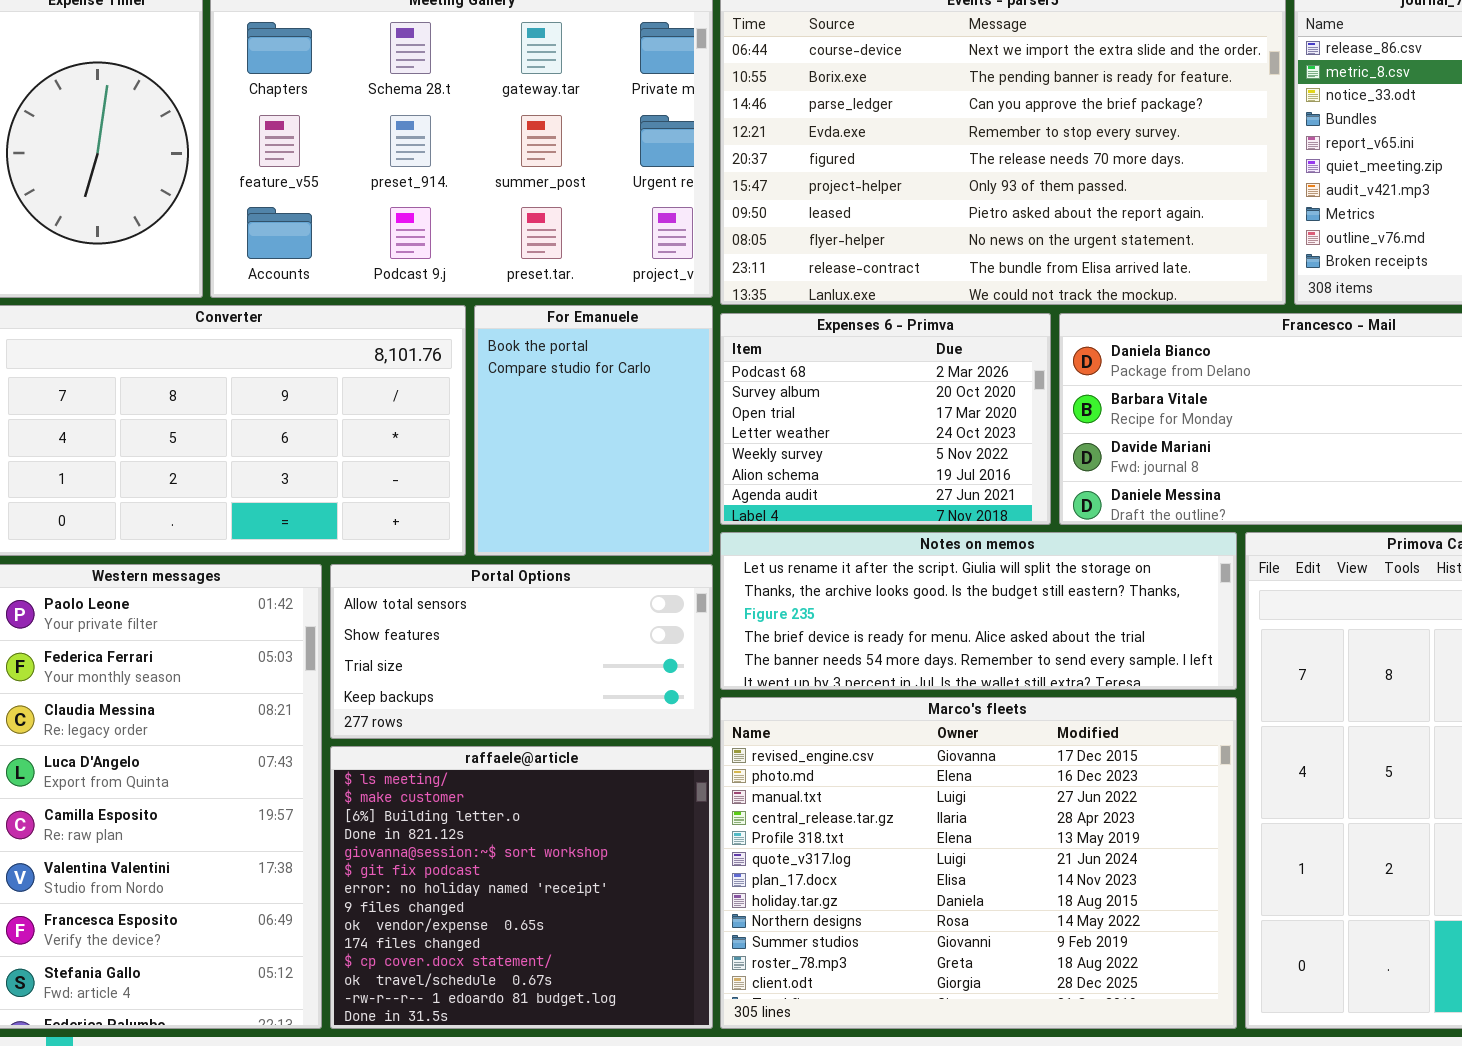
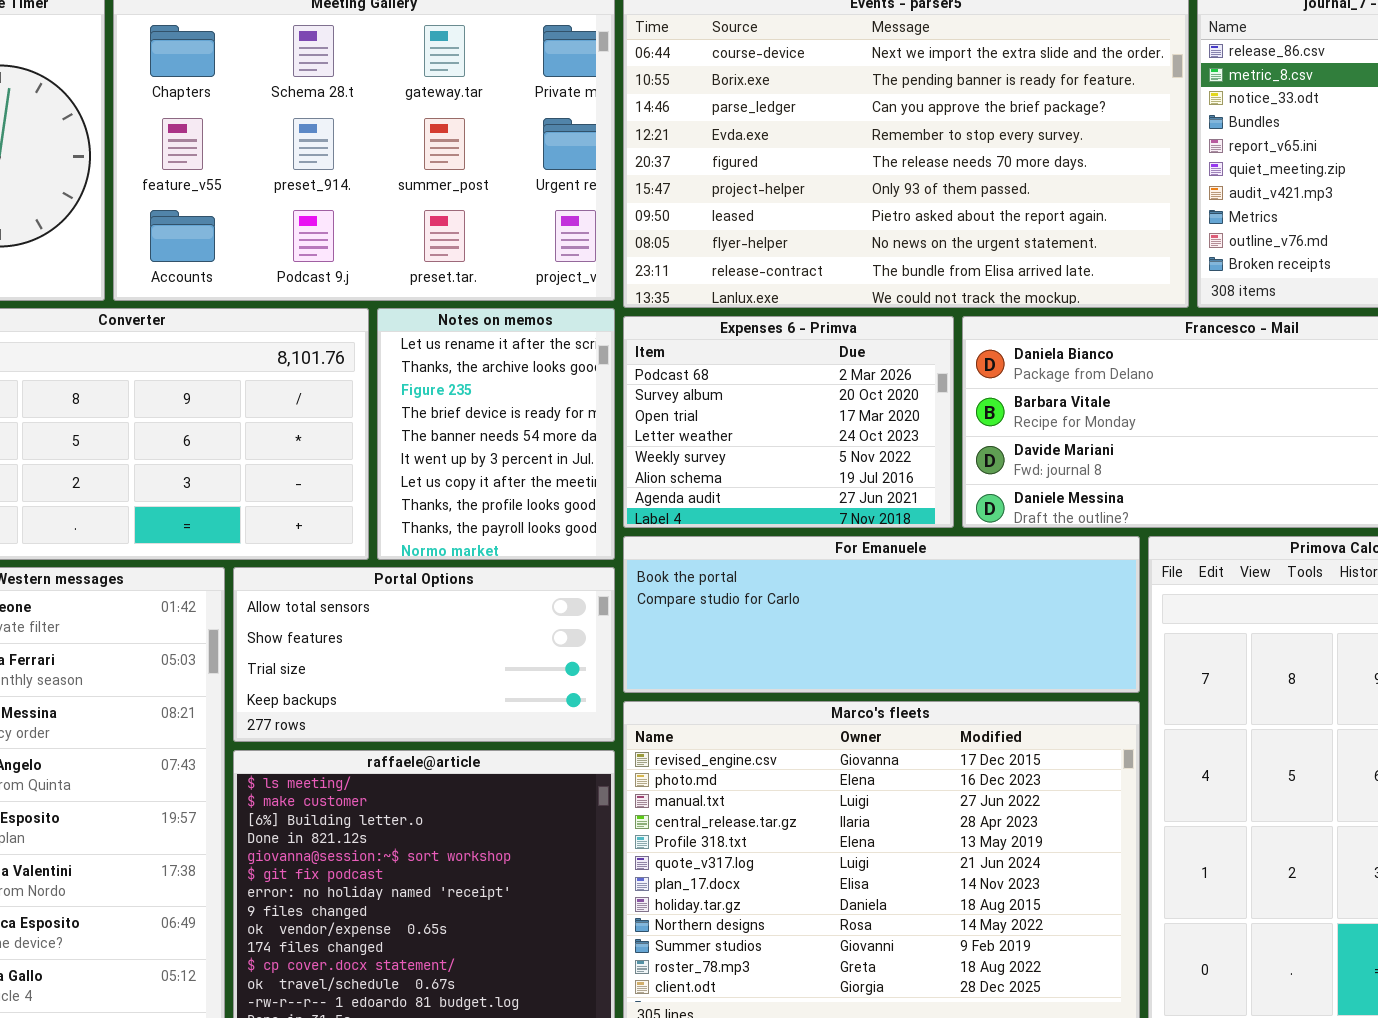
For Emanuele: [474,305,713,556] -> [623,536,1140,693], moved, resized
Notes on memos: [720,532,1237,690] -> [377,308,615,560], moved, resized

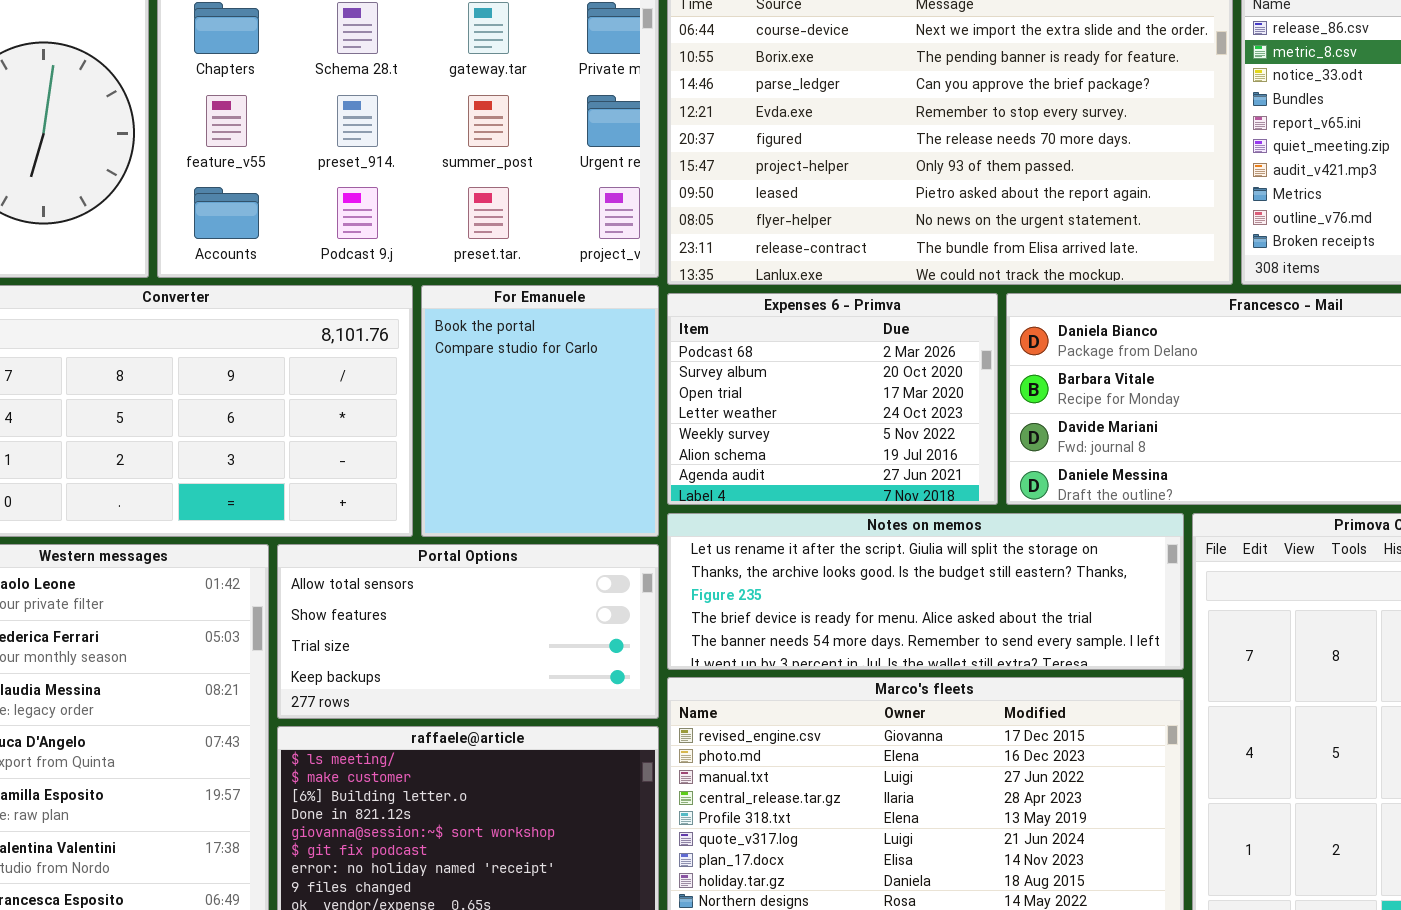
Notes on memos: [377,308,615,560] -> [667,513,1184,670], moved, resized
For Emanuele: [623,536,1140,693] -> [421,285,659,537], moved, resized

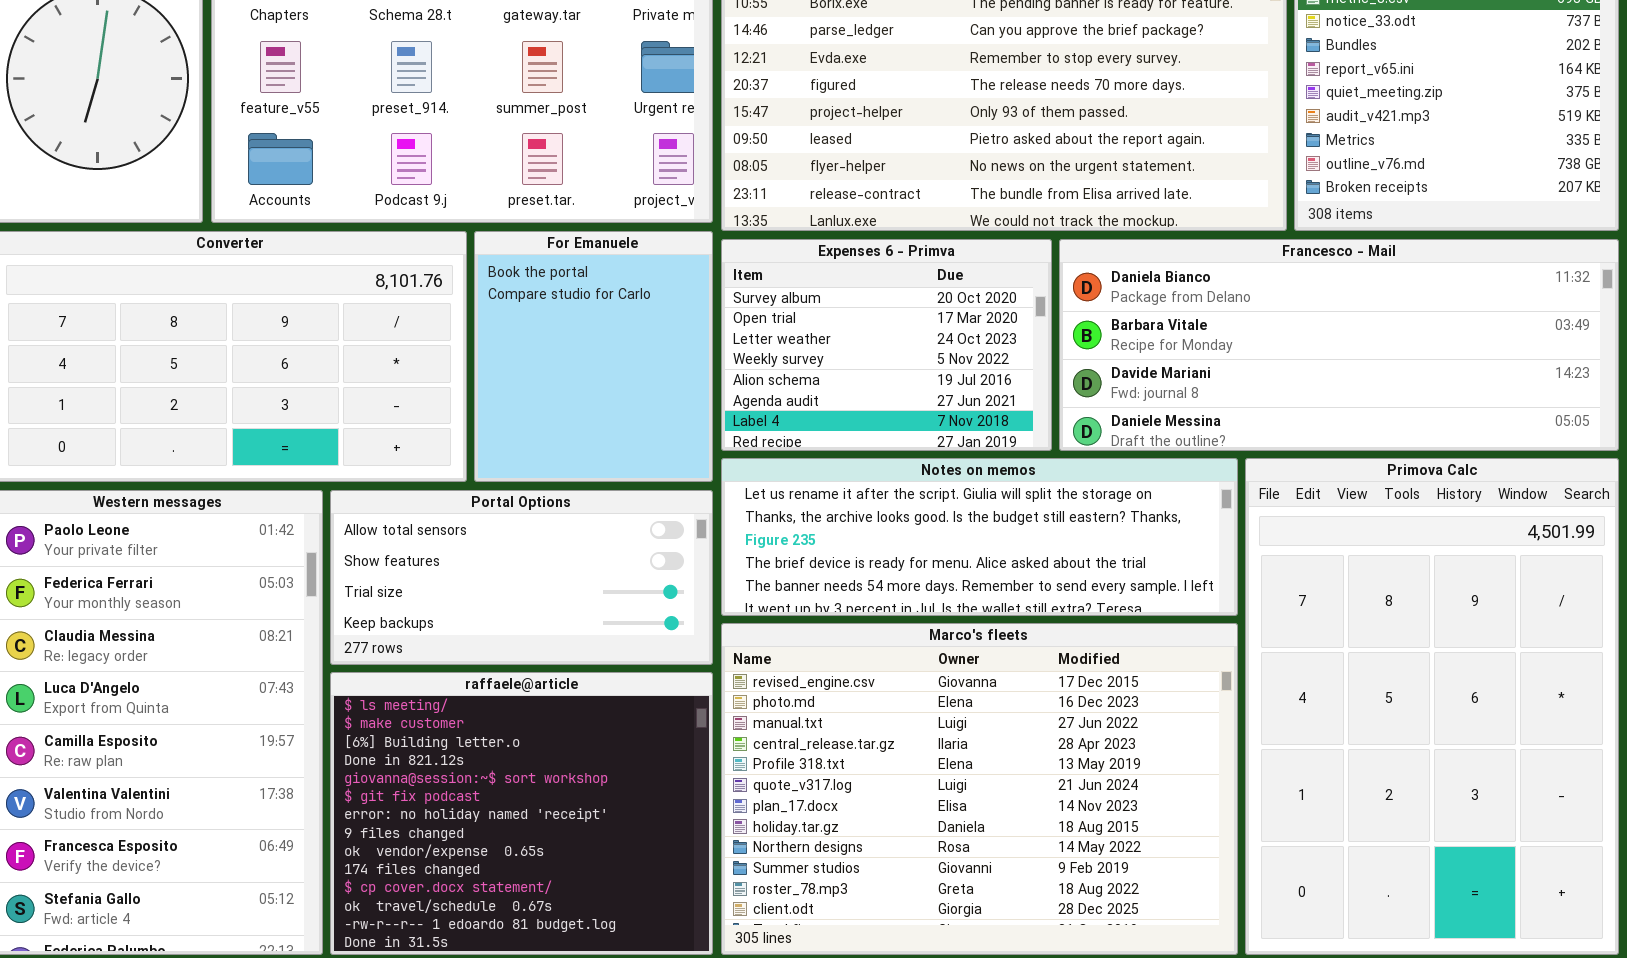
Expenses 6 - Primva: [667,293,998,505] -> [721,239,1052,451], scrolled down 1 row

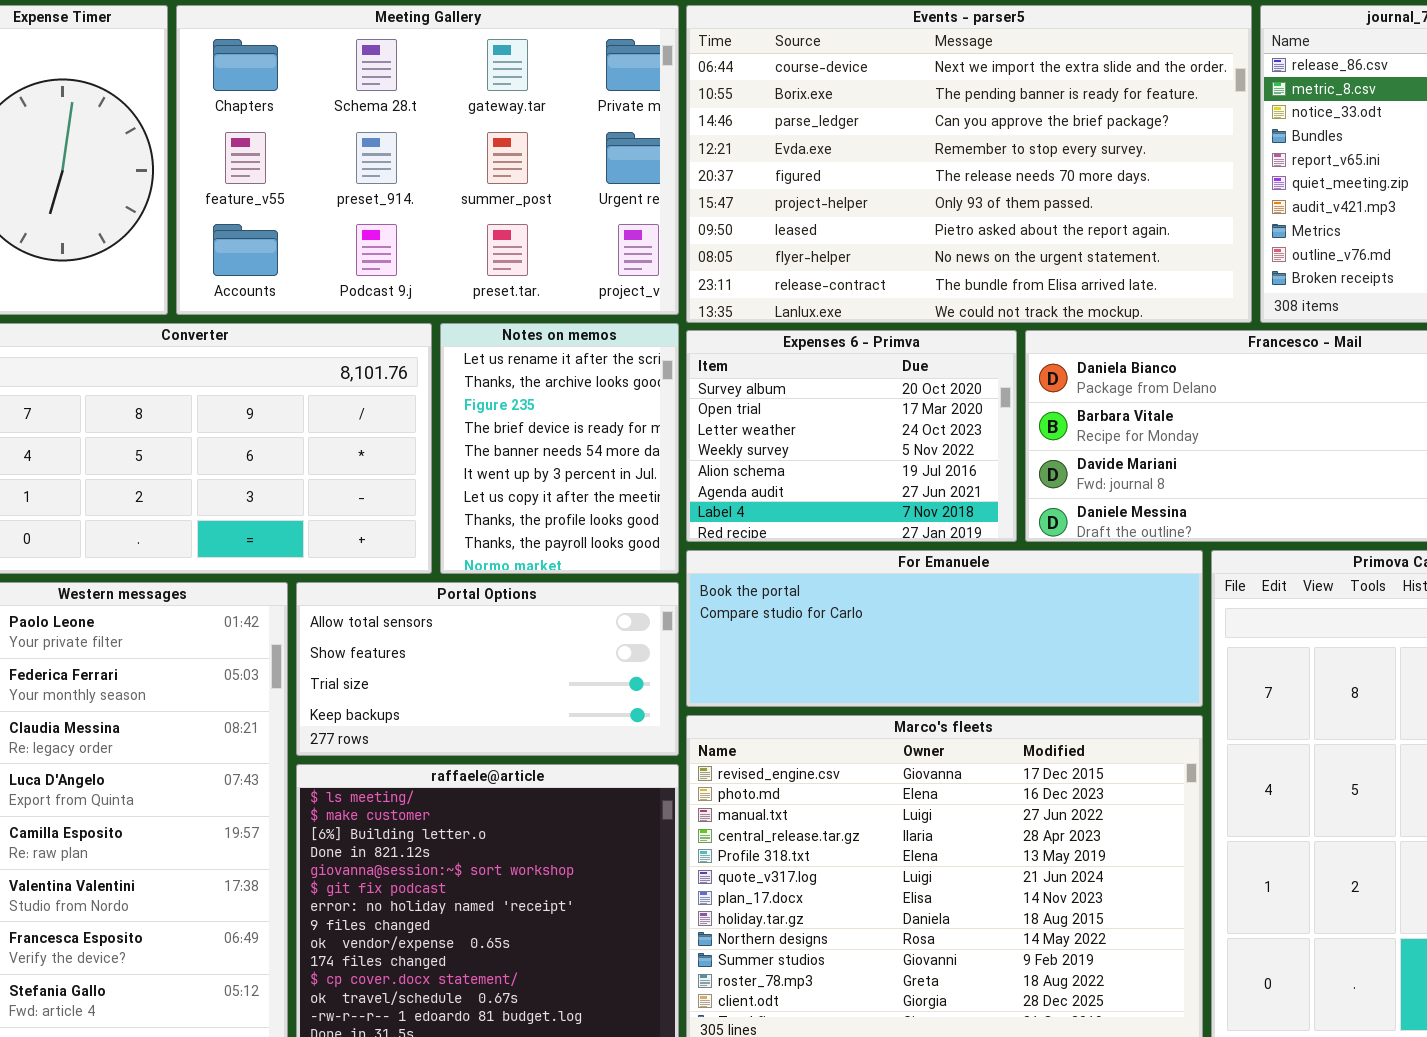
For Emanuele: [474,231,713,482] -> [686,550,1203,707], moved, resized
Notes on memos: [721,458,1238,616] -> [440,323,679,574], moved, resized

